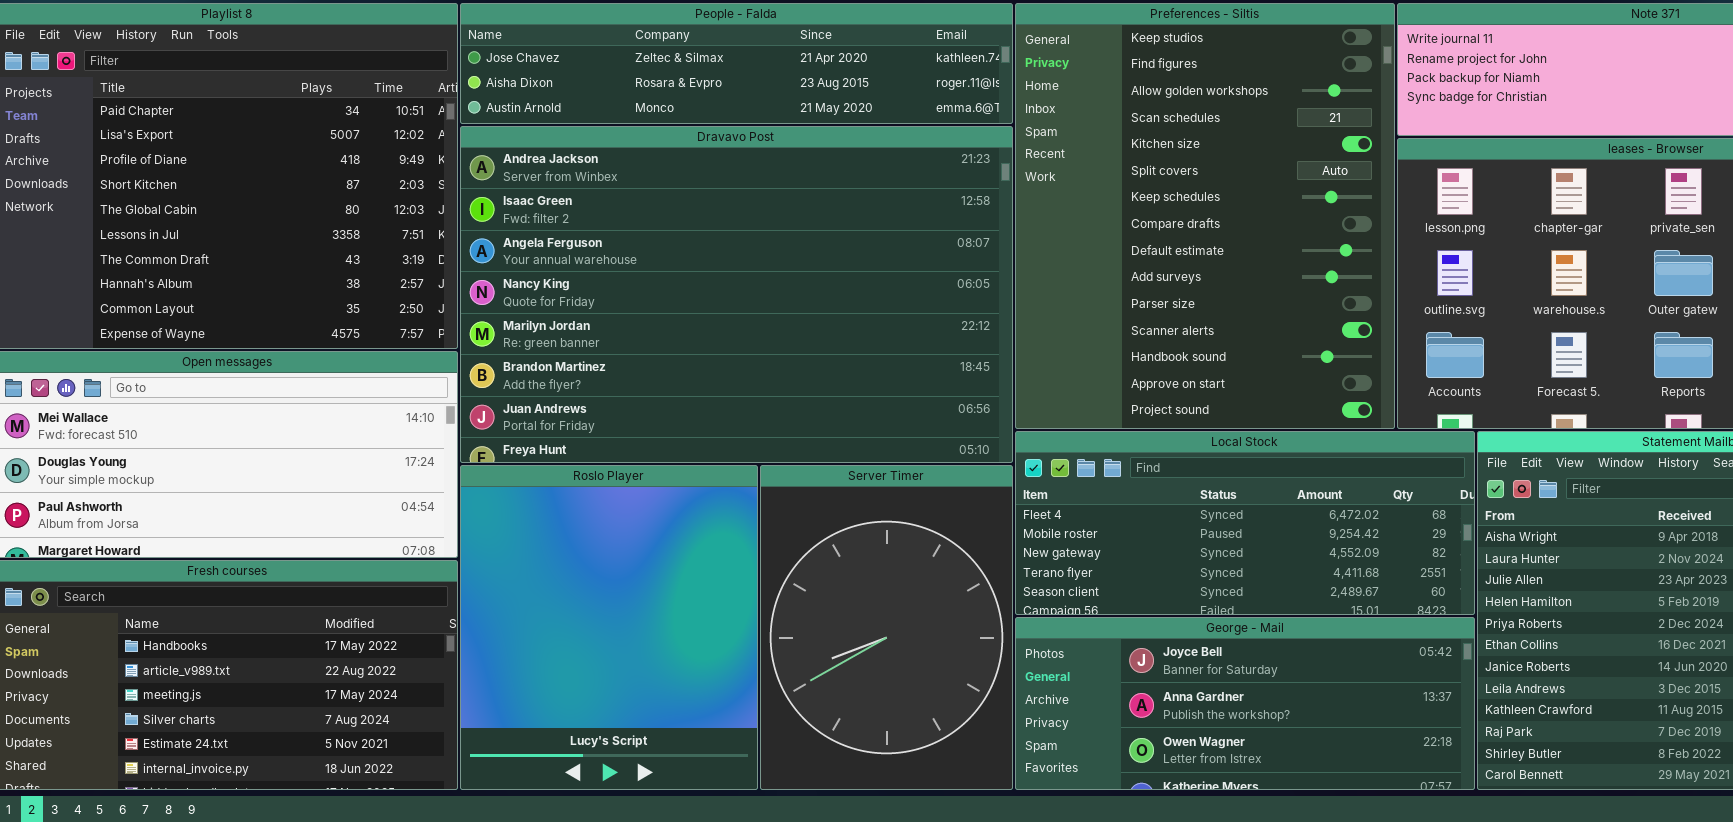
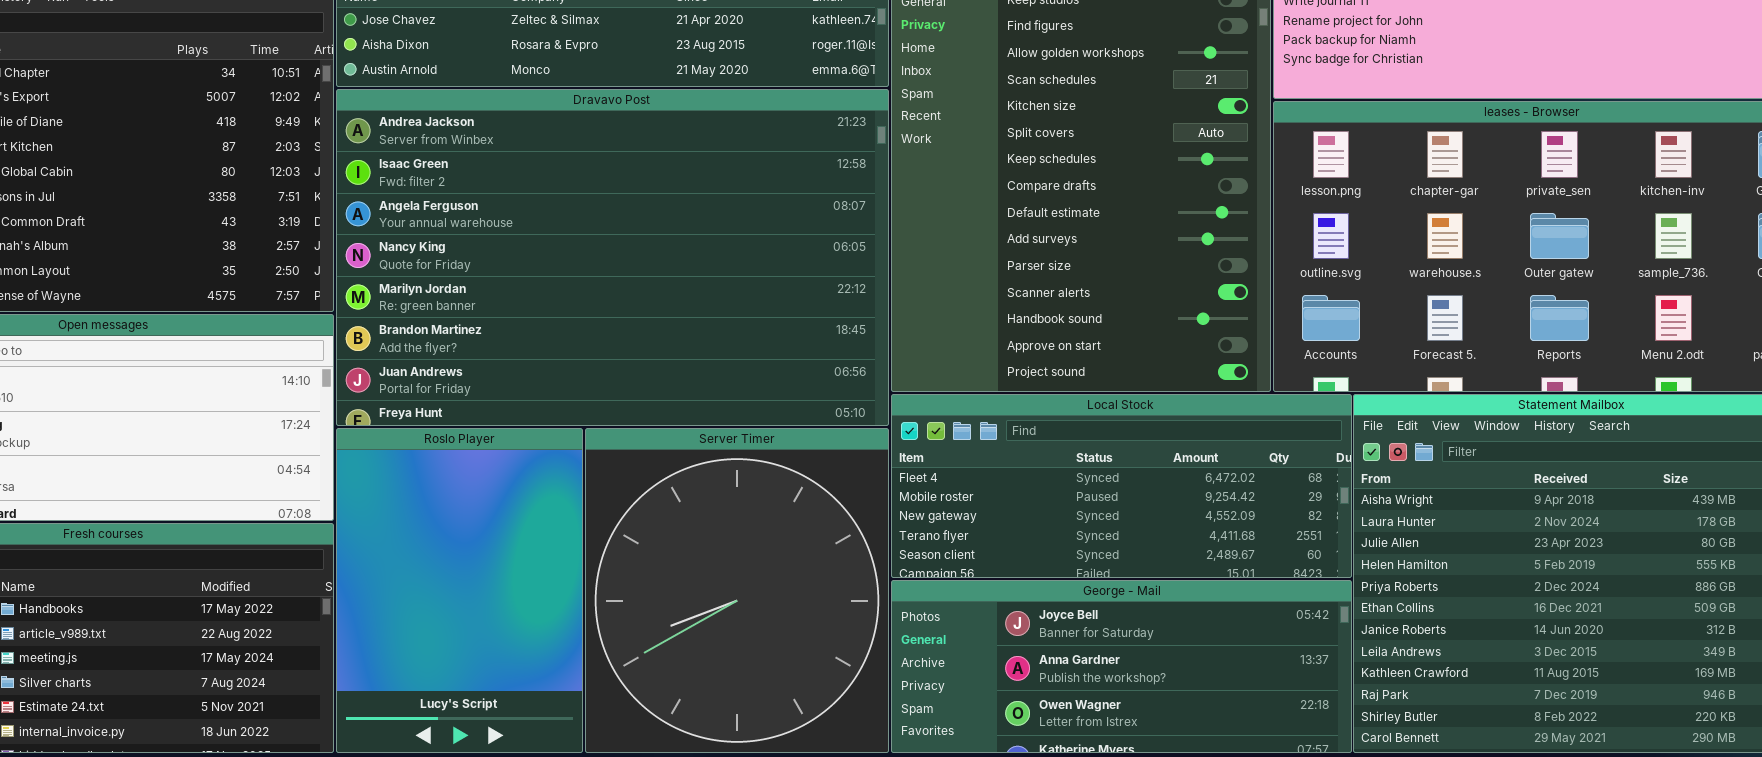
Roslo Player: [460,465,758,790] -> [336,428,583,753], resized
Server Timer: [760,465,1013,790] -> [585,428,889,753], resized

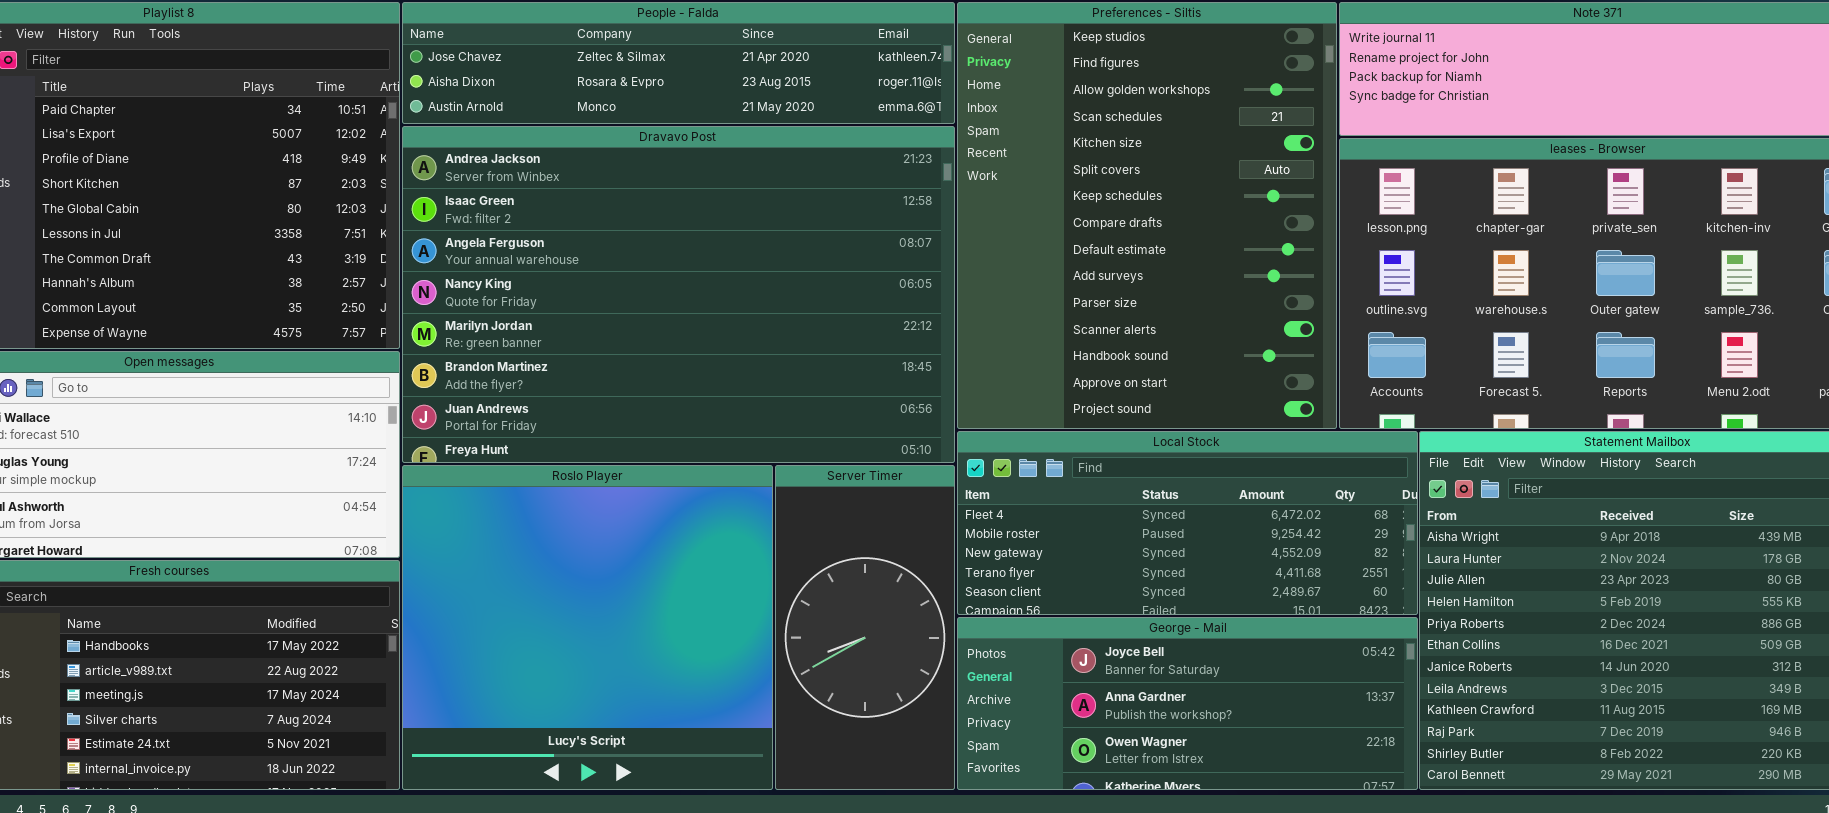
Roslo Player: [336,428,583,753] -> [402,465,773,790], resized
Server Timer: [585,428,889,753] -> [775,465,955,790], resized

